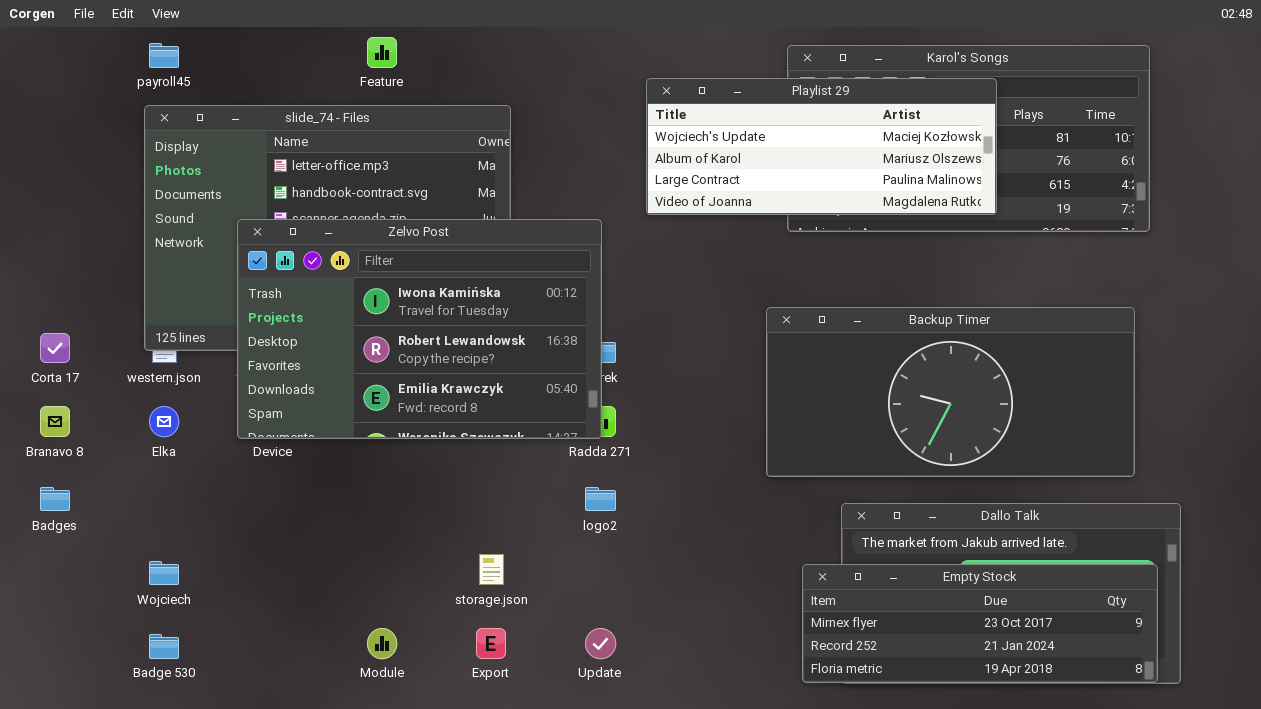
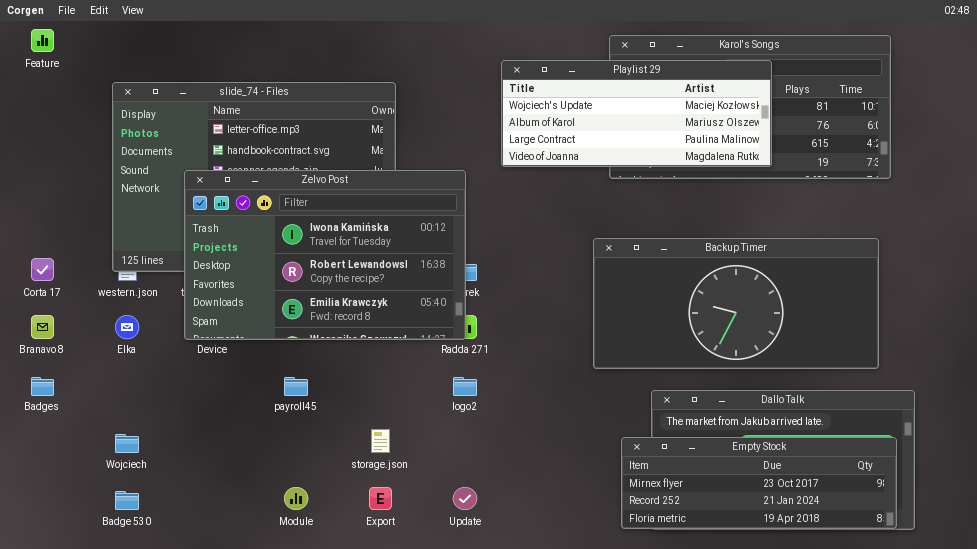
Feature: [367,37,397,68] -> [31,29,54,52], moved
payroll45: [149,43,179,68] -> [284,377,308,396], moved

